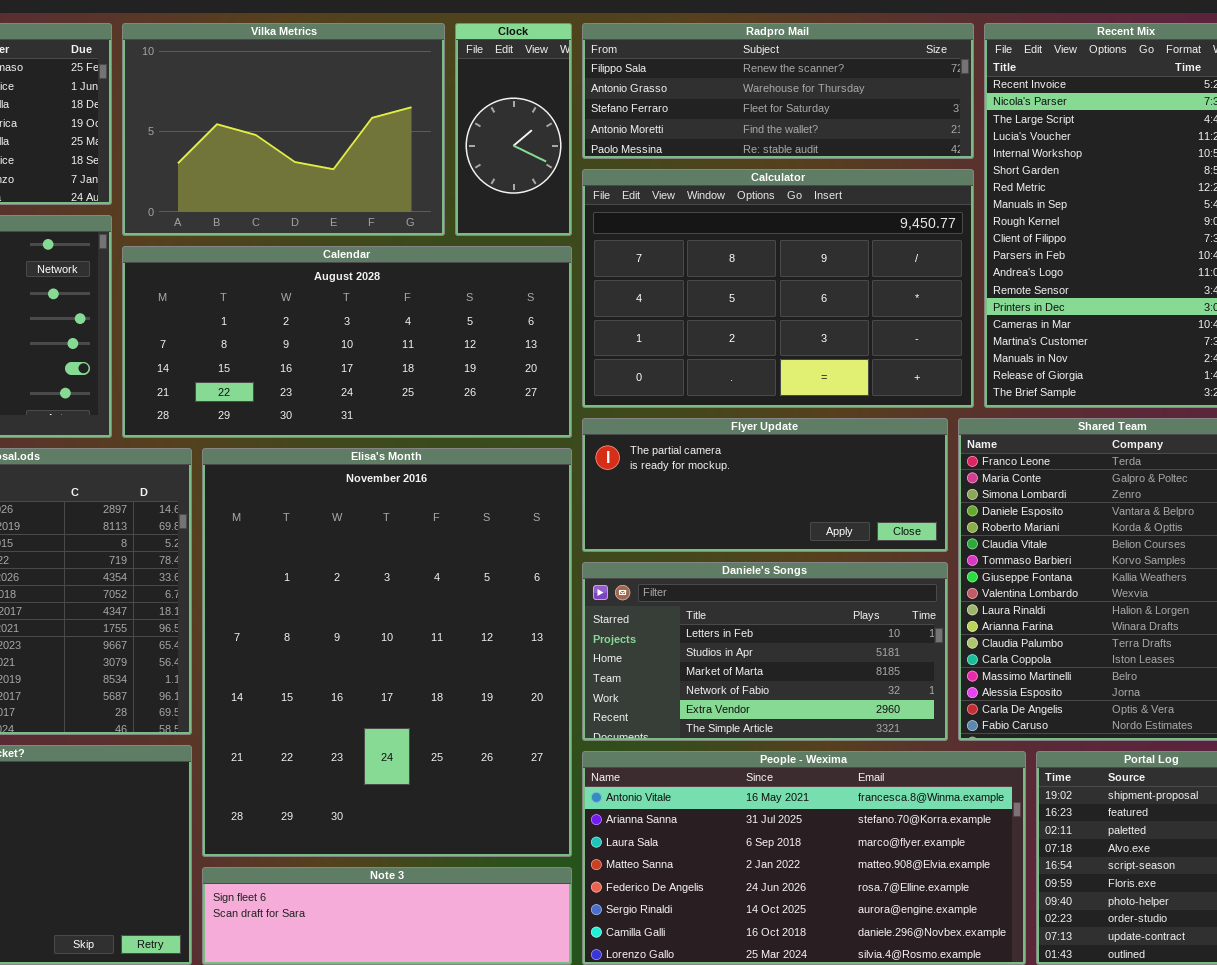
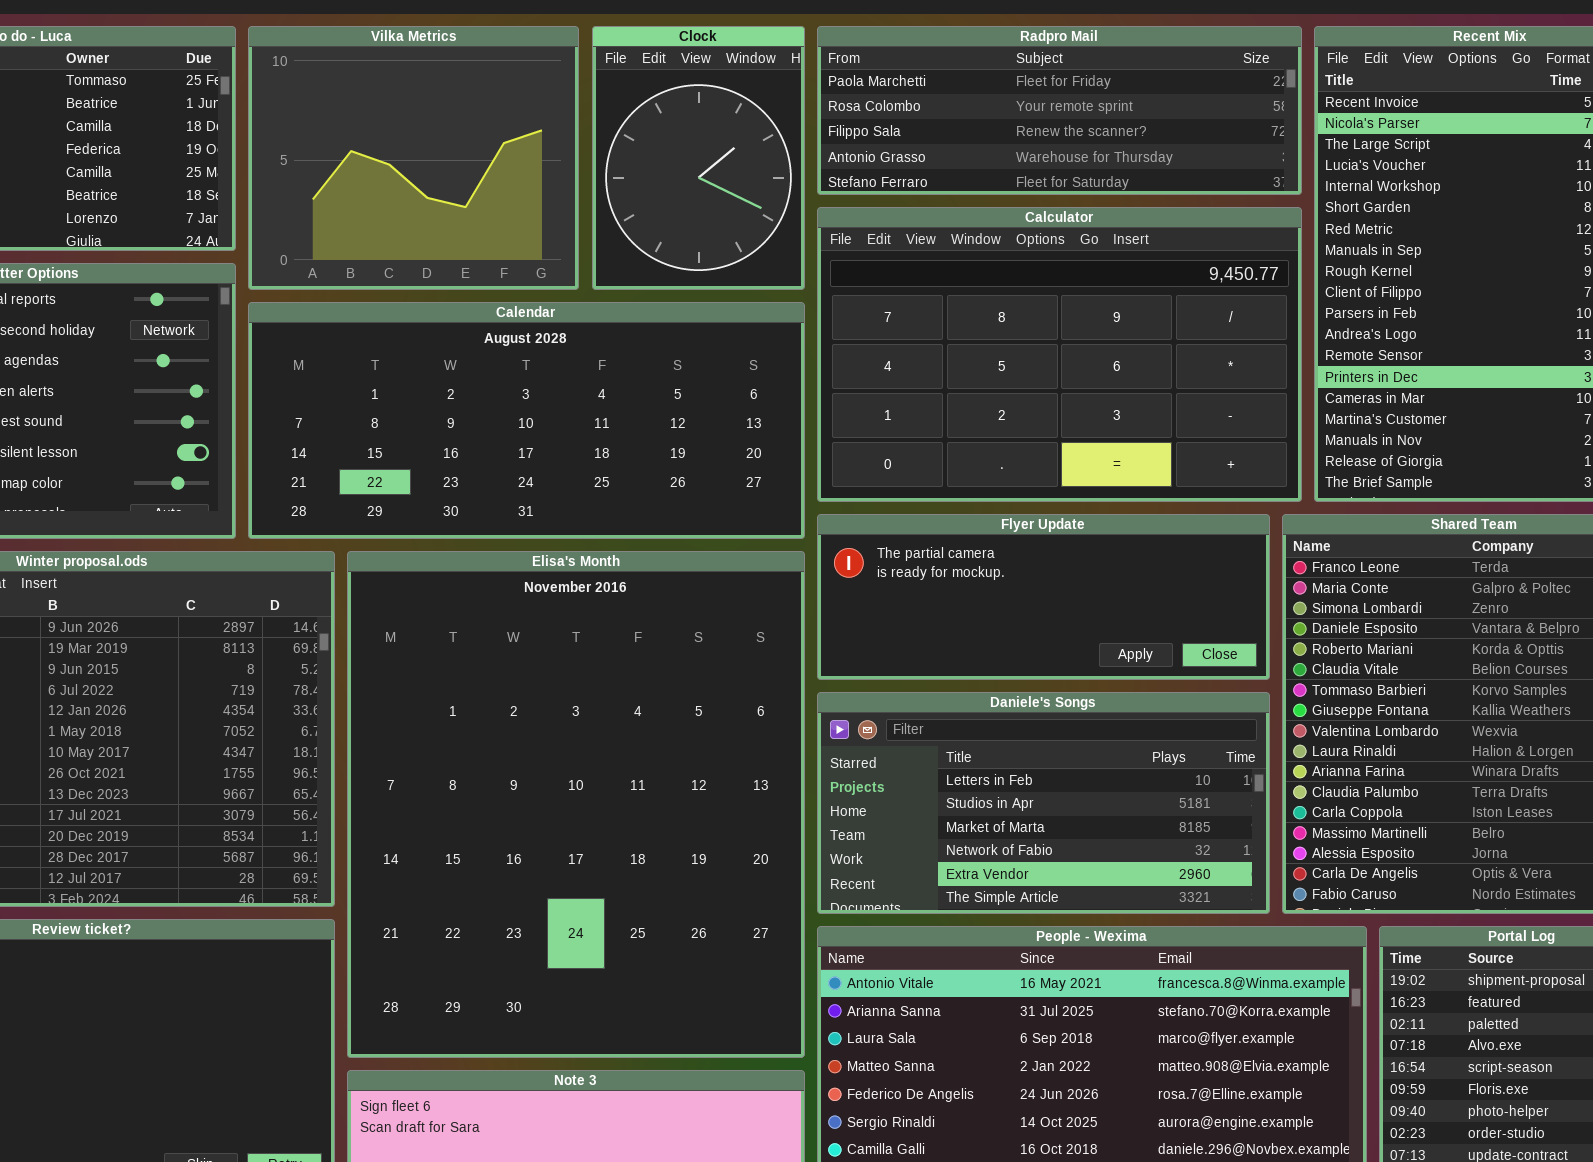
Vilka Metrics: [122,23,445,236] -> [248,26,579,290], resized
Clock: [455,23,572,236] -> [592,26,805,290], resized
Radpro Mail: [582,23,974,159] -> [817,26,1302,195], scrolled up 2 rows

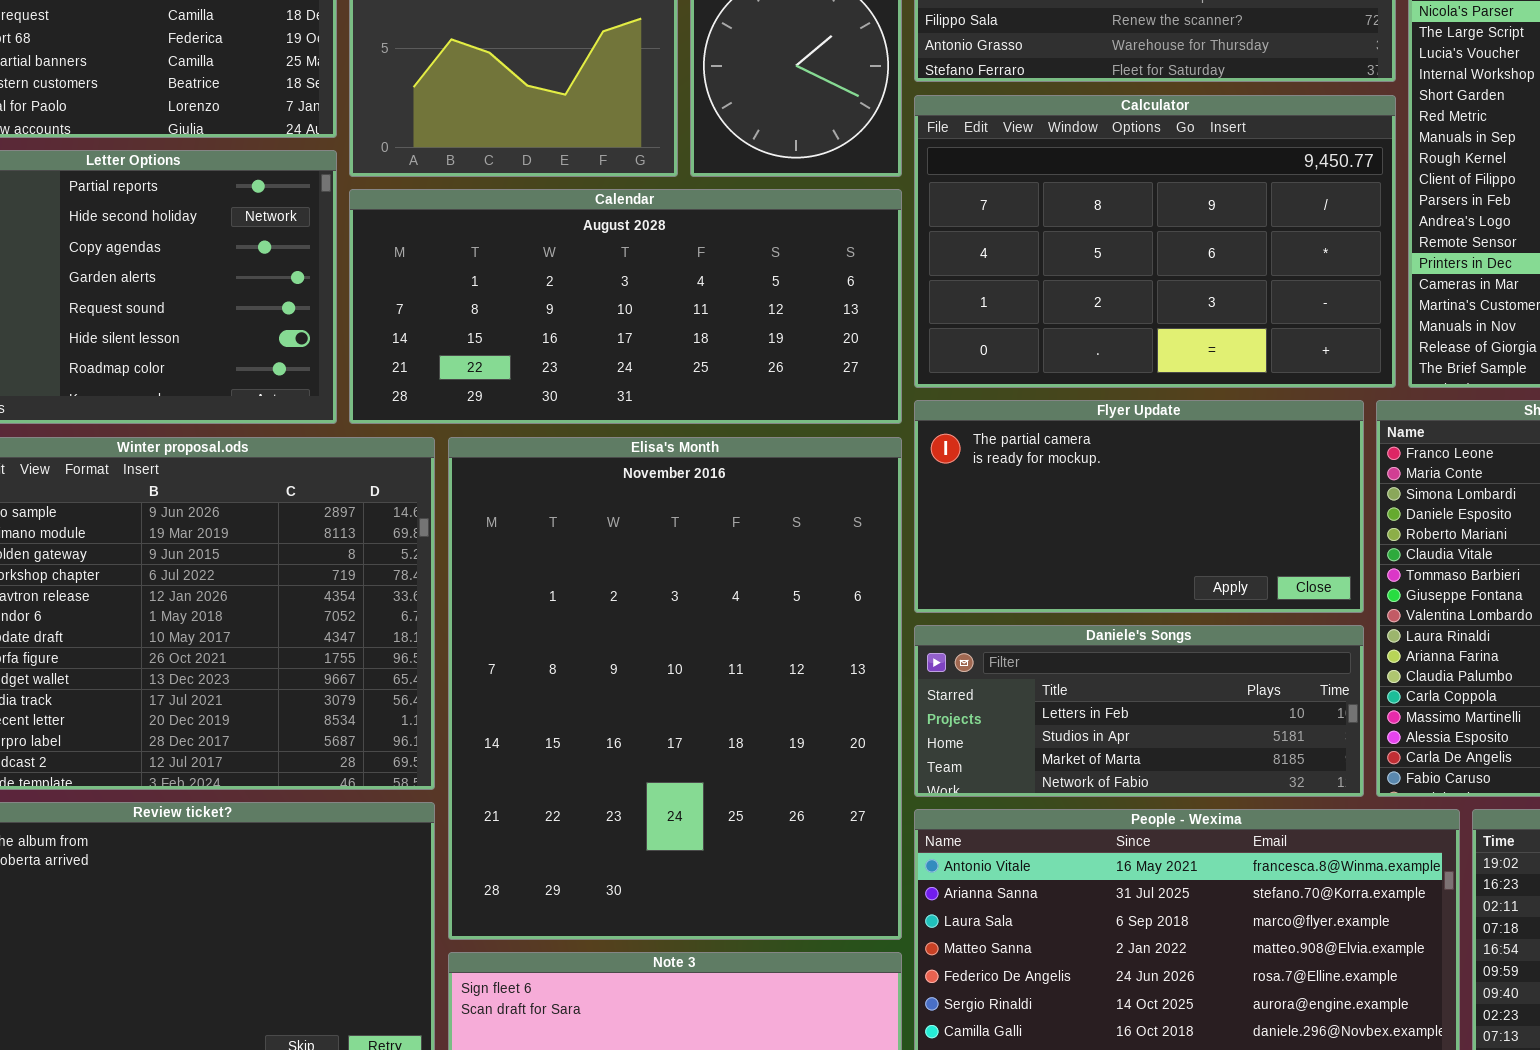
Flyer Update: [817,514,1270,680] -> [914,400,1364,613], resized
Daniele's Songs: [817,692,1270,914] -> [914,625,1364,797], resized

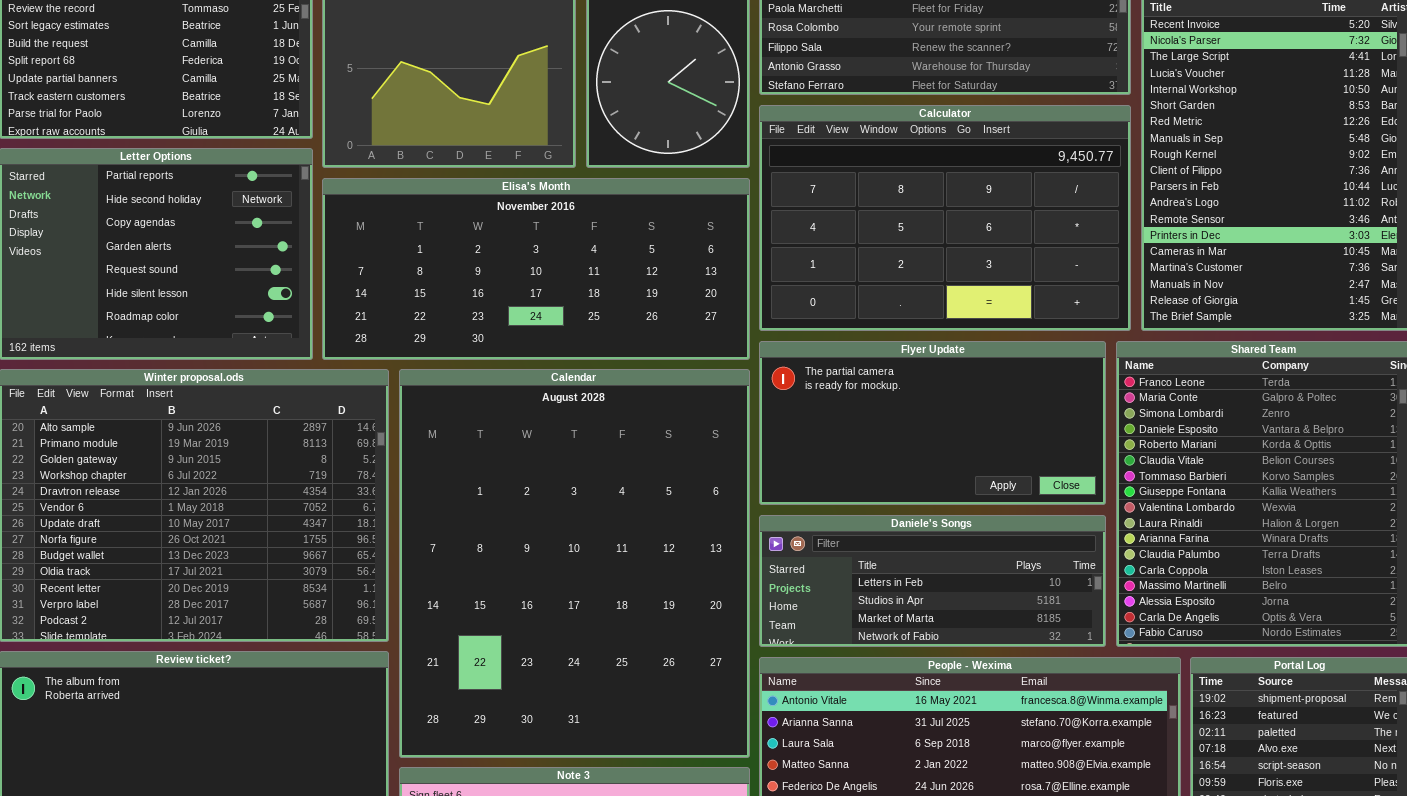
Calendar: [349,189,902,424] -> [399,369,750,758], moved, resized
Elisa's Month: [448,437,902,940] -> [322,178,750,360], moved, resized

